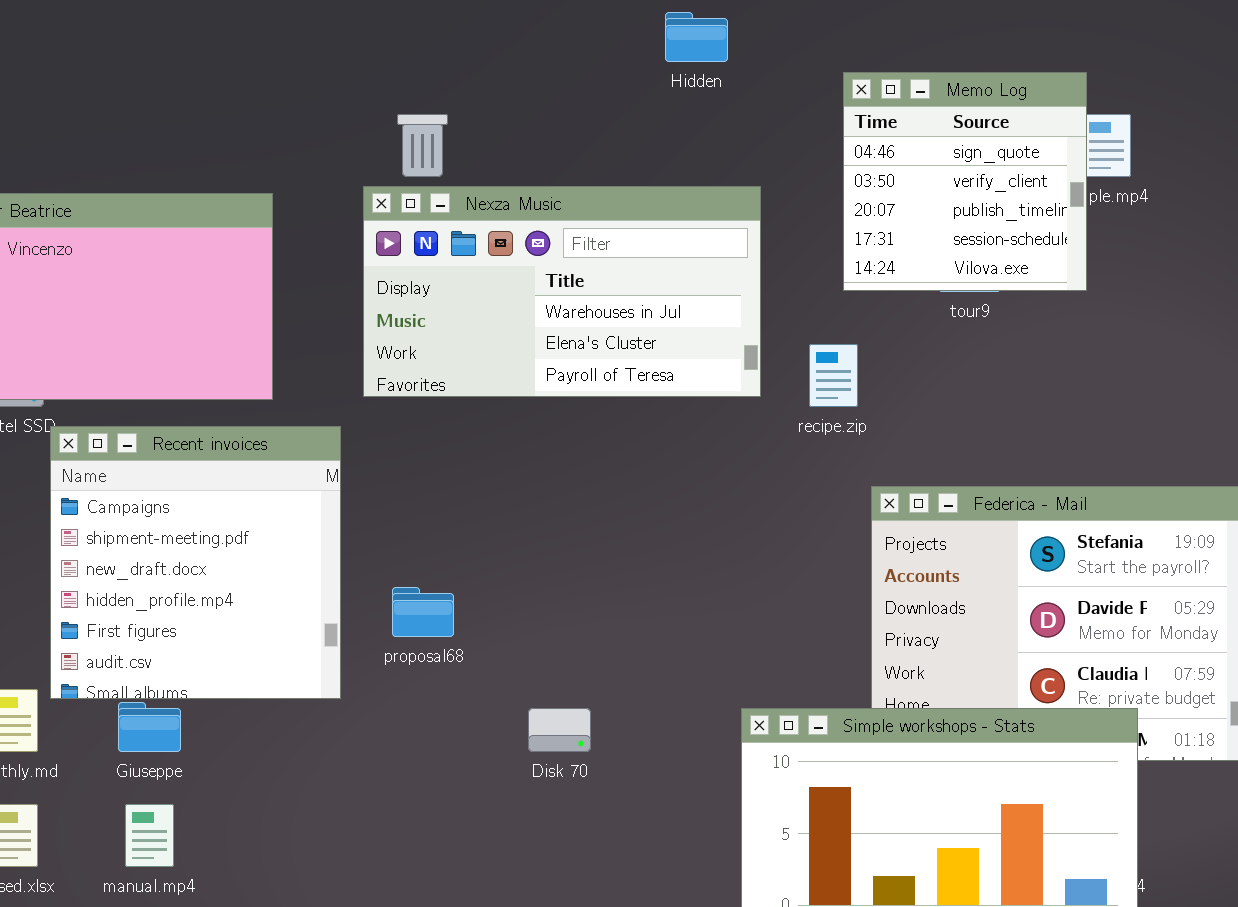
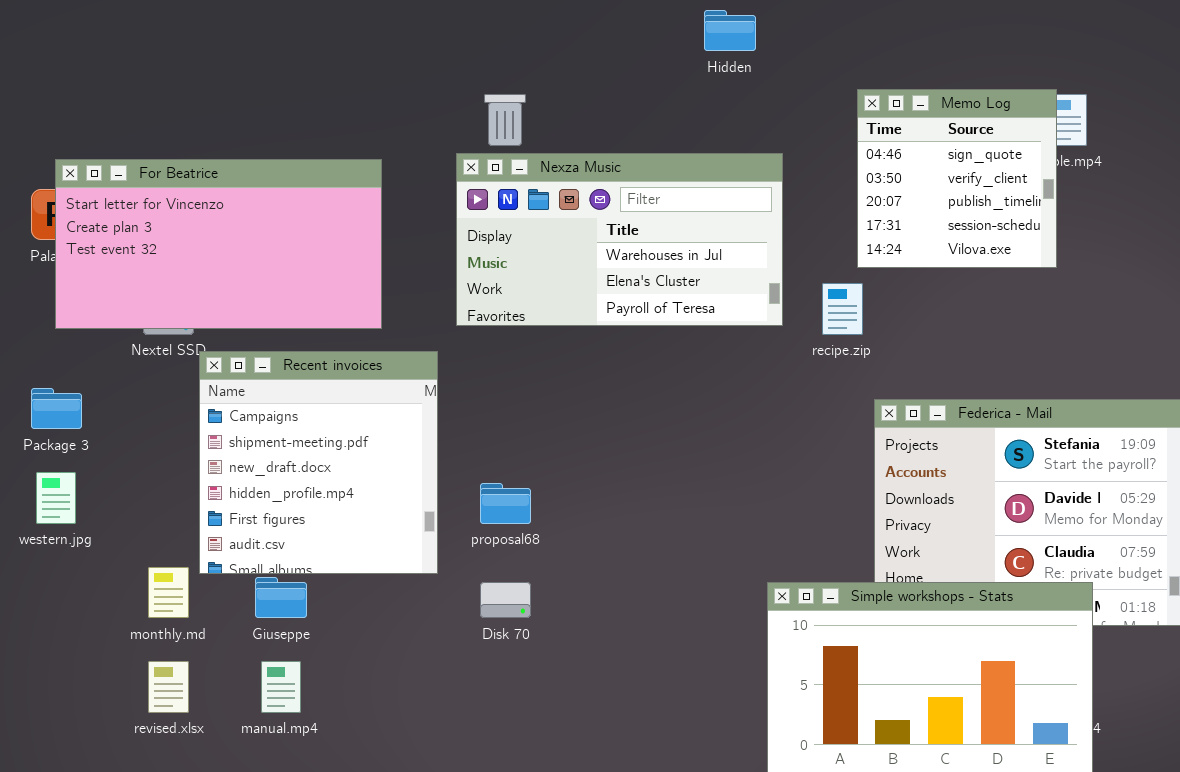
Memo Log: [843,72,1087,291] -> [857,89,1057,268], moved
Disk 70: [528,708,591,752] -> [480,582,531,618], moved

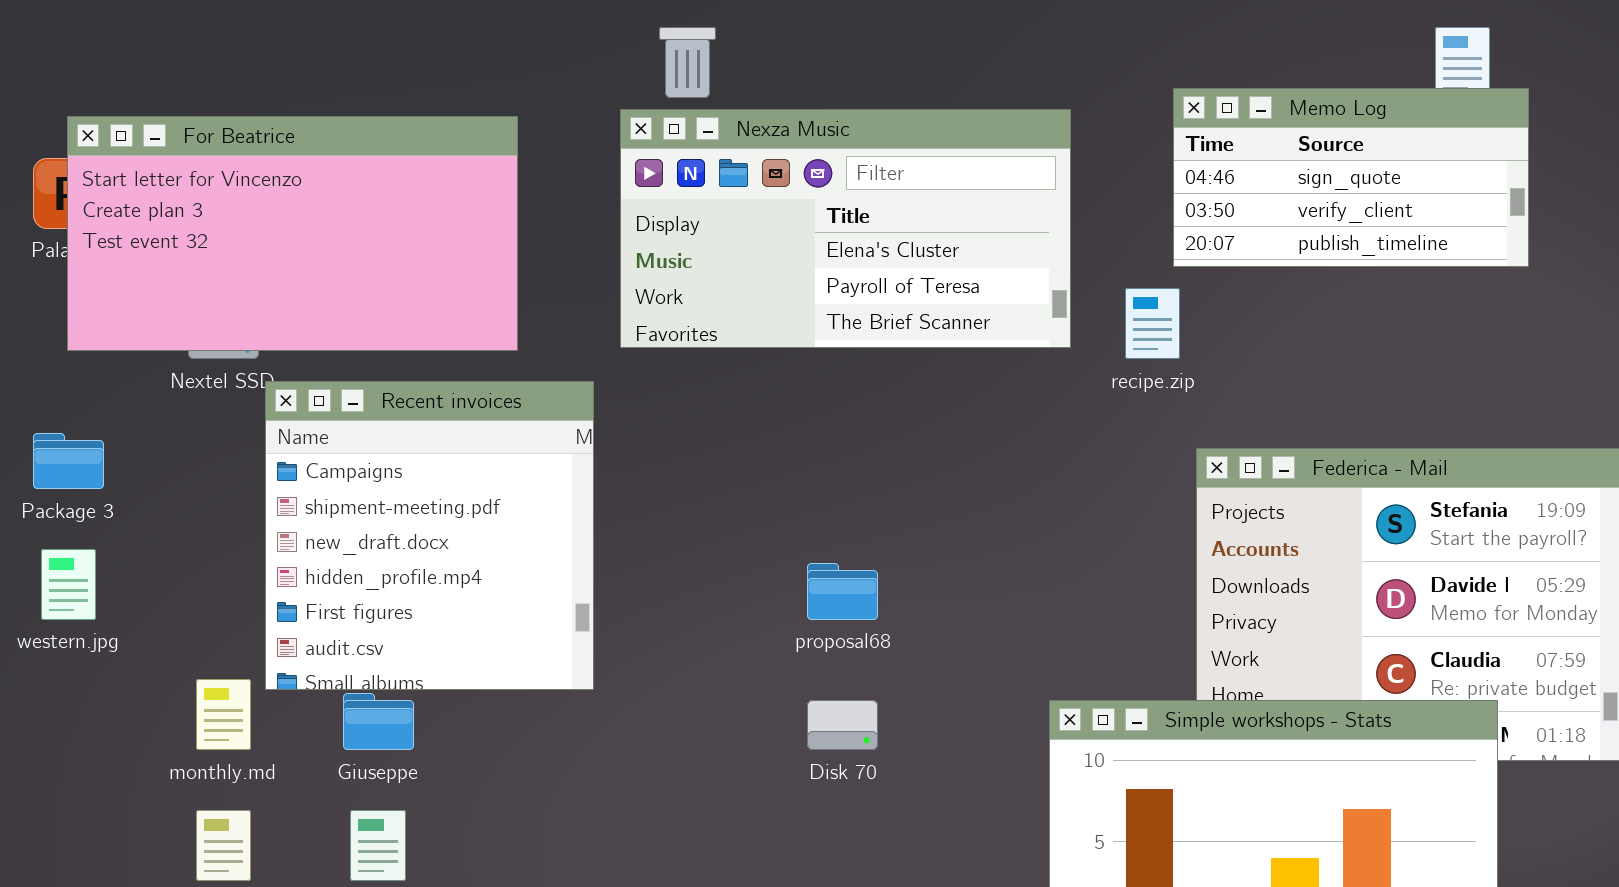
Memo Log: [857,89,1057,268] -> [1173,88,1529,267], resized
Nexza Music: [456,153,783,326] -> [620,109,1071,348], scrolled down 1 row
proposal68: [480,483,531,524] -> [807,563,878,620], moved
Disk 70: [480,582,531,618] -> [807,700,878,750], moved

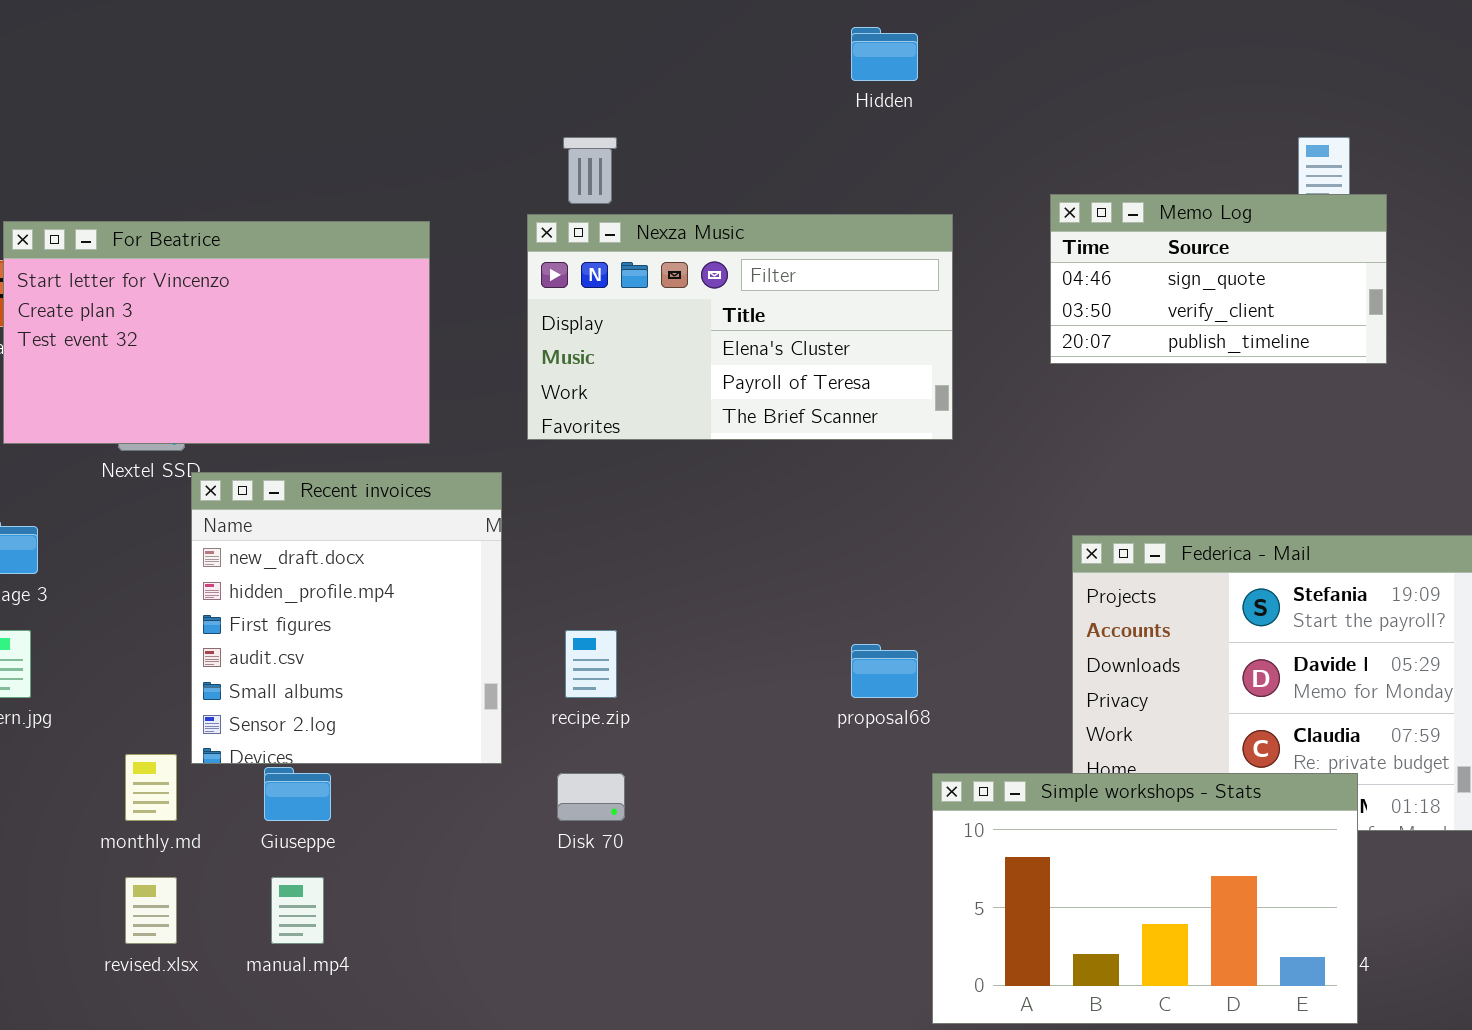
recipe.zip: [1125,288,1180,359] -> [565,630,617,698], moved
Recent invoices: [265,381,594,690] -> [191,472,502,764], scrolled down 2 rows
proposal68: [807,563,878,620] -> [851,644,918,698], moved
Disk 70: [807,700,878,750] -> [557,773,625,821], moved

